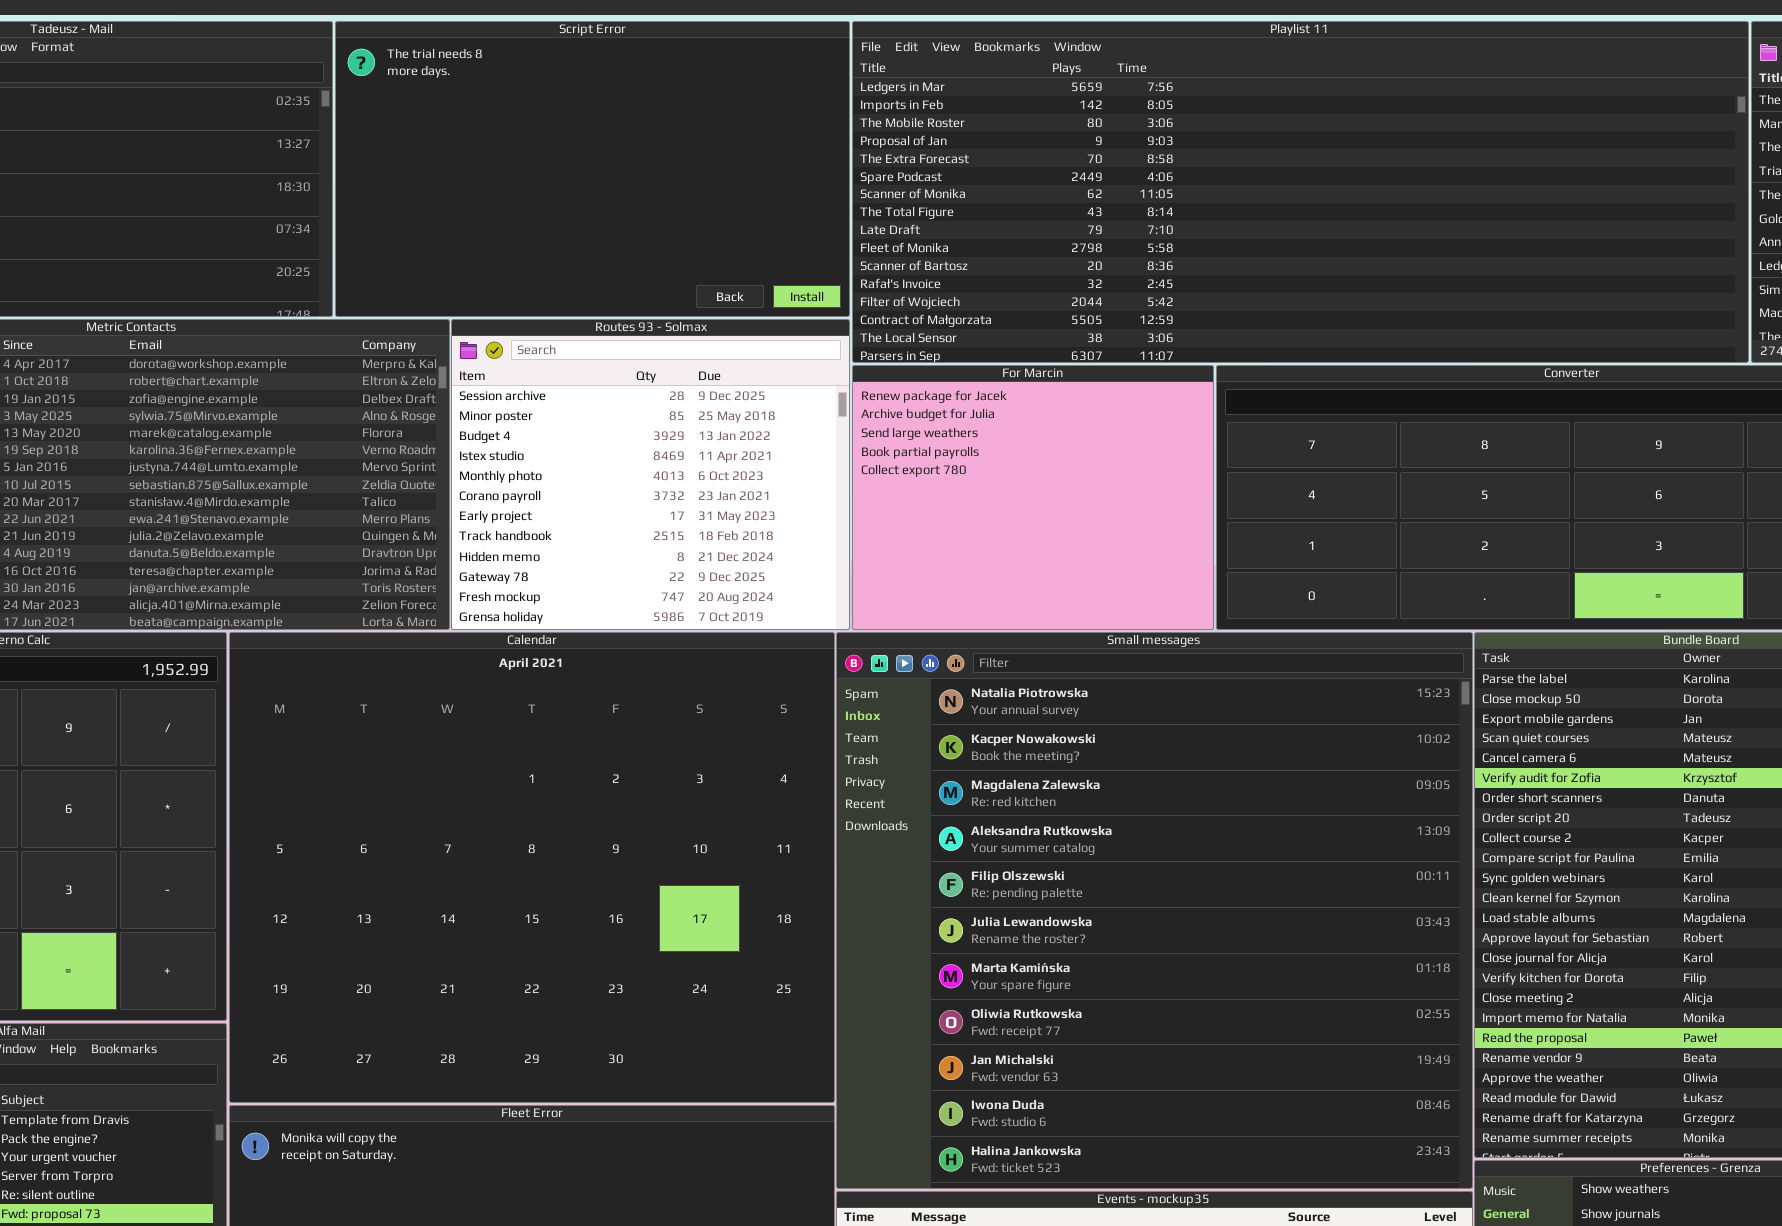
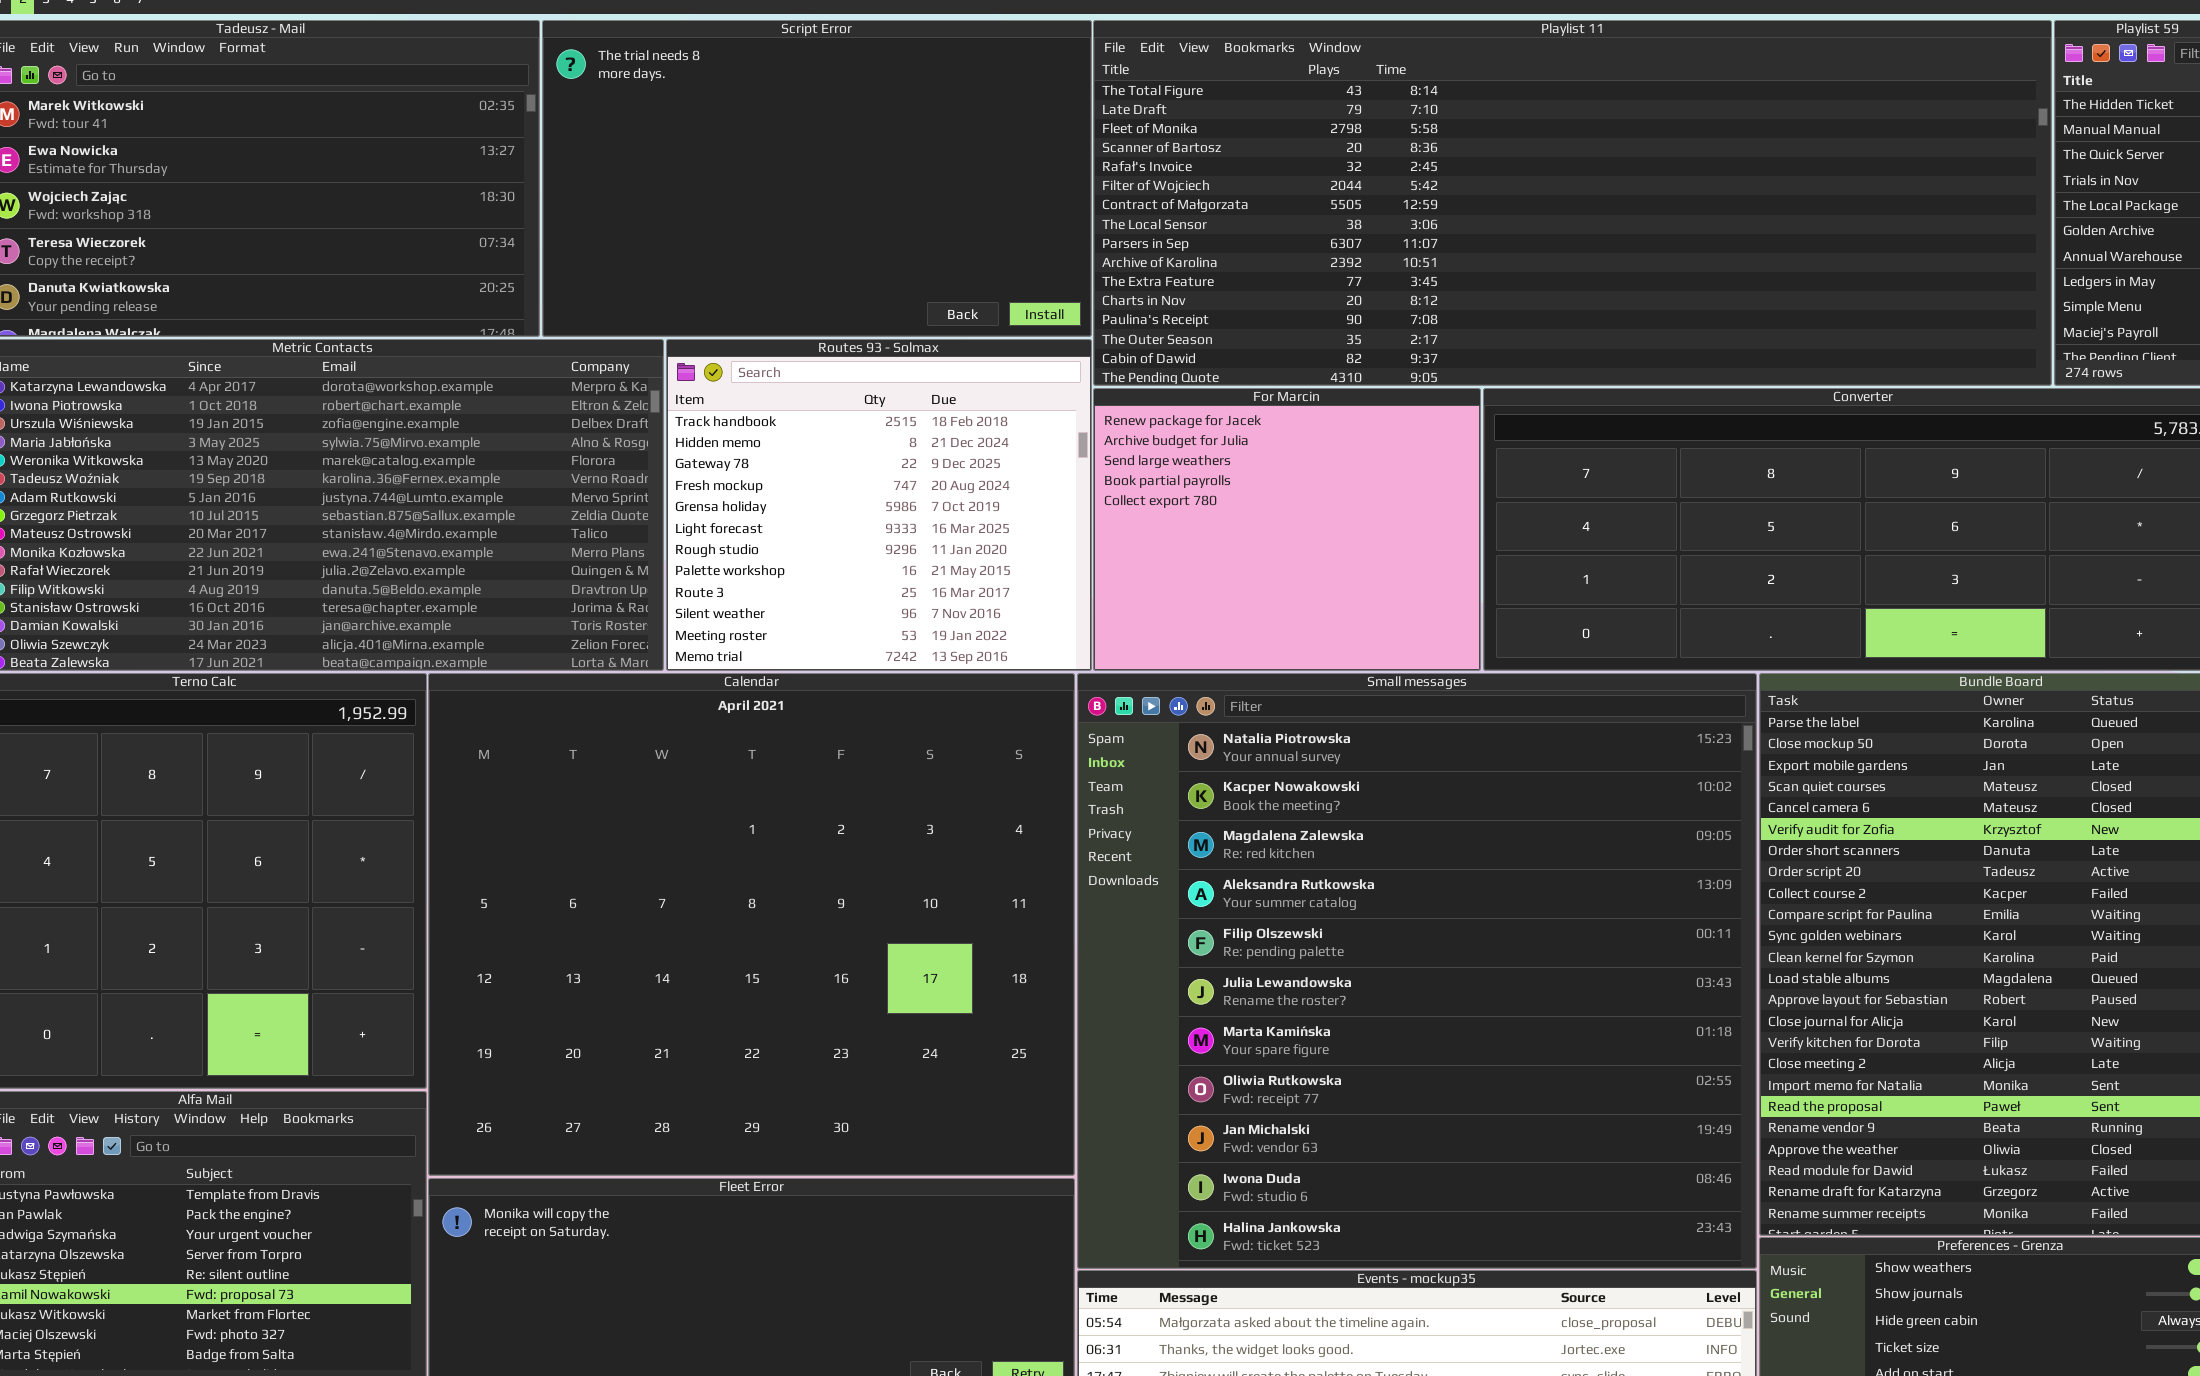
Playlist 11: [852,21,1749,363] -> [1093,20,2052,386], scrolled down 7 rows
Routes 93 - Solmax: [451,319,850,630] -> [666,339,1092,671], scrolled down 7 rows

